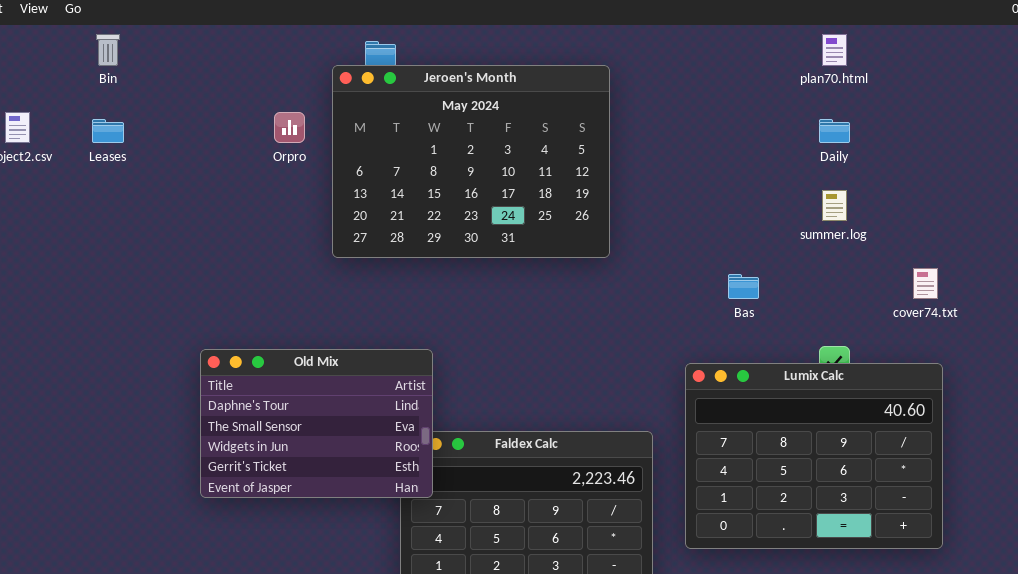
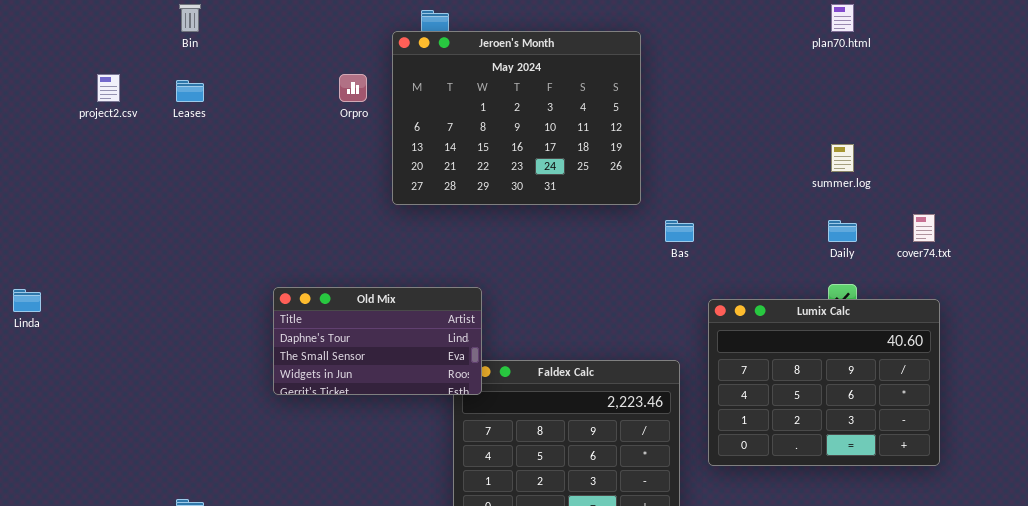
Daily: [819,119,850,143] -> [828,220,857,242], moved
Bas: [728,274,759,299] -> [665,220,694,242], moved
Old Mix: [200,349,433,498] -> [273,287,482,395], resized

